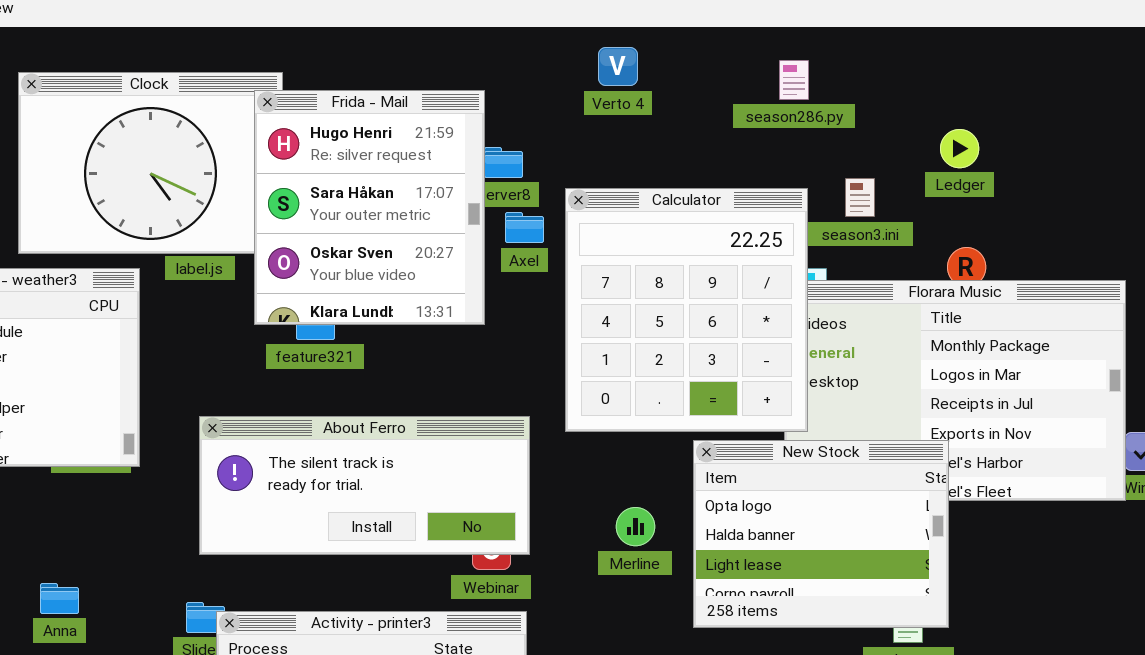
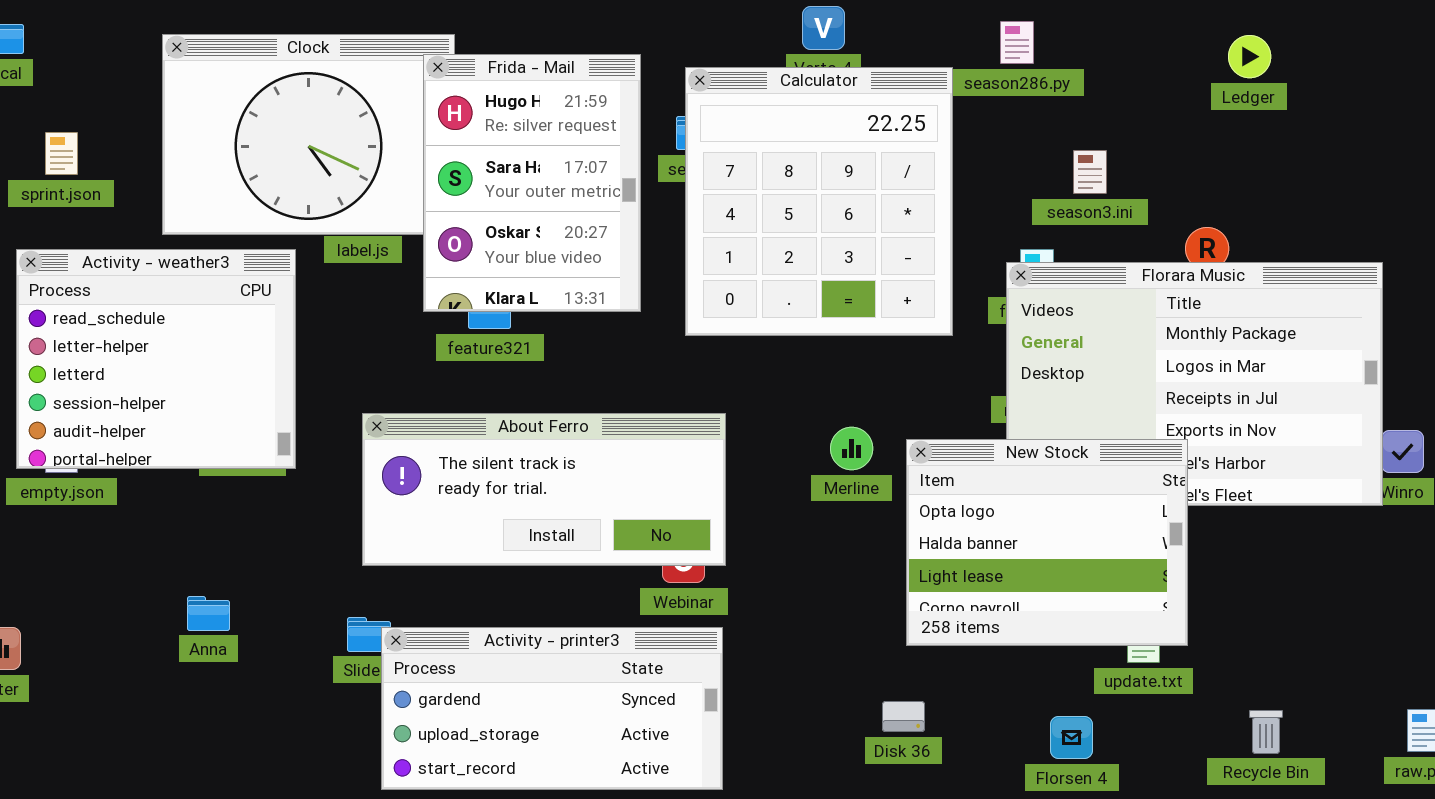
Frida - Mail: [254,90,485,325] -> [423,54,641,312], resized
Ledger: [940,129,979,168] -> [1228,35,1271,78], moved
Calculator: [565,188,808,432] -> [685,67,953,336], moved
Merline: [616,507,655,546] -> [830,427,873,470], moved

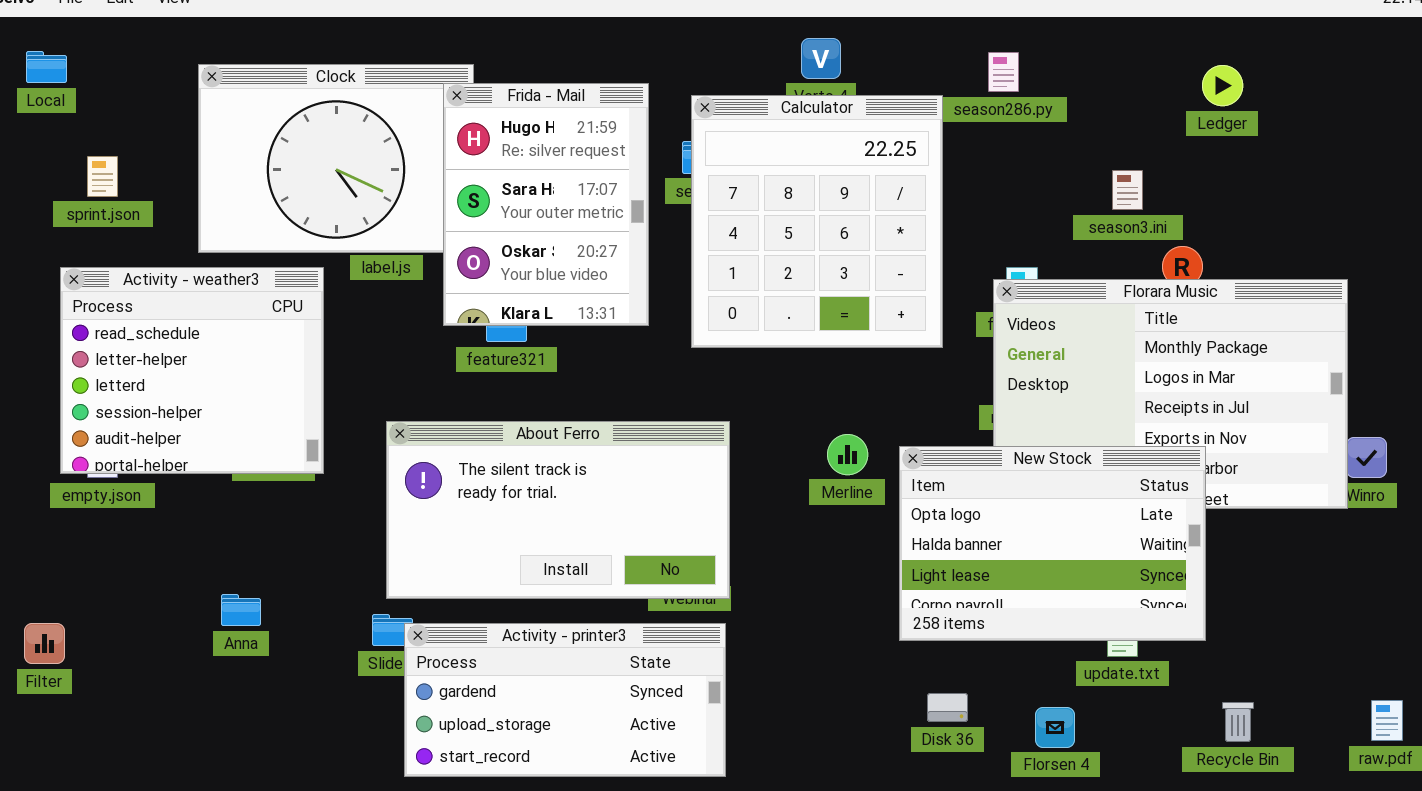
season3.ini: [1073,150,1107,194] -> [1112,170,1143,210], moved
About Ferro: [362,413,726,566] -> [386,421,730,599], resized
New Stock: [906,439,1188,646] -> [899,446,1206,641], resized
Disk 36: [882,701,925,732] -> [927,693,968,722], moved

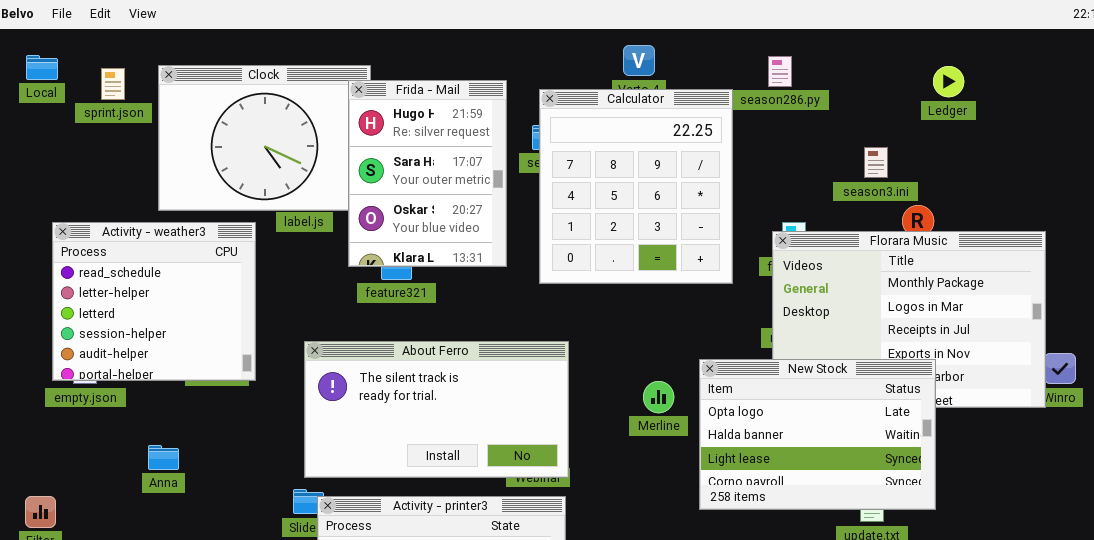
sprint.json: [87,156,118,197] -> [101,68,125,100], moved
Merline: [827,434,868,475] -> [643,381,674,413], moved
Anna: [221,594,261,626] -> [148,445,179,470], moved

